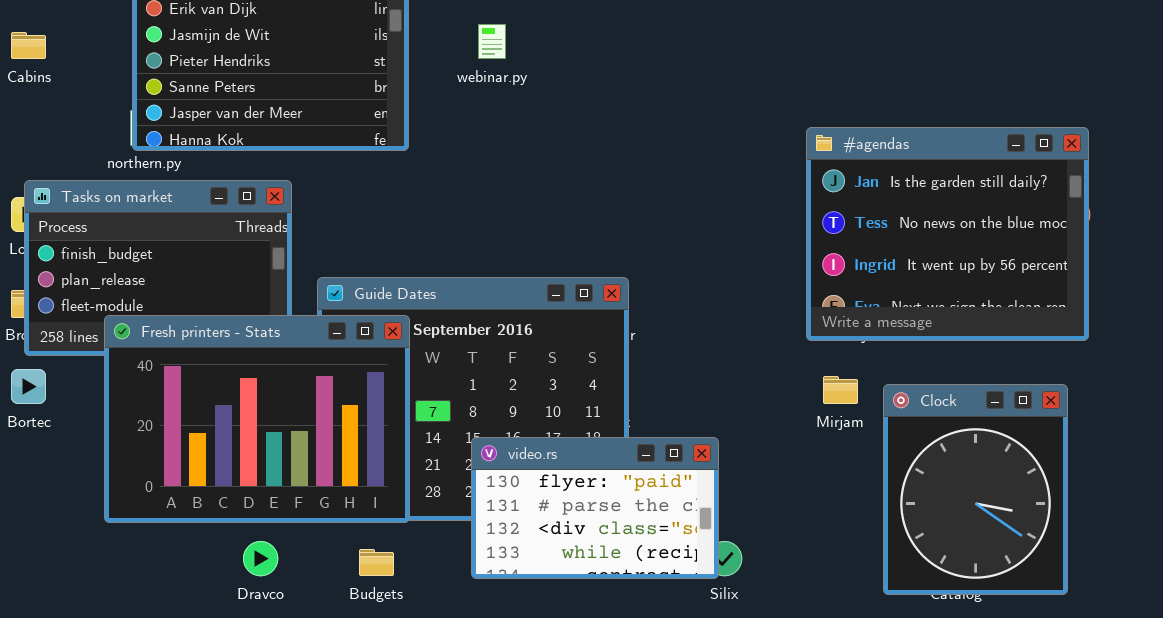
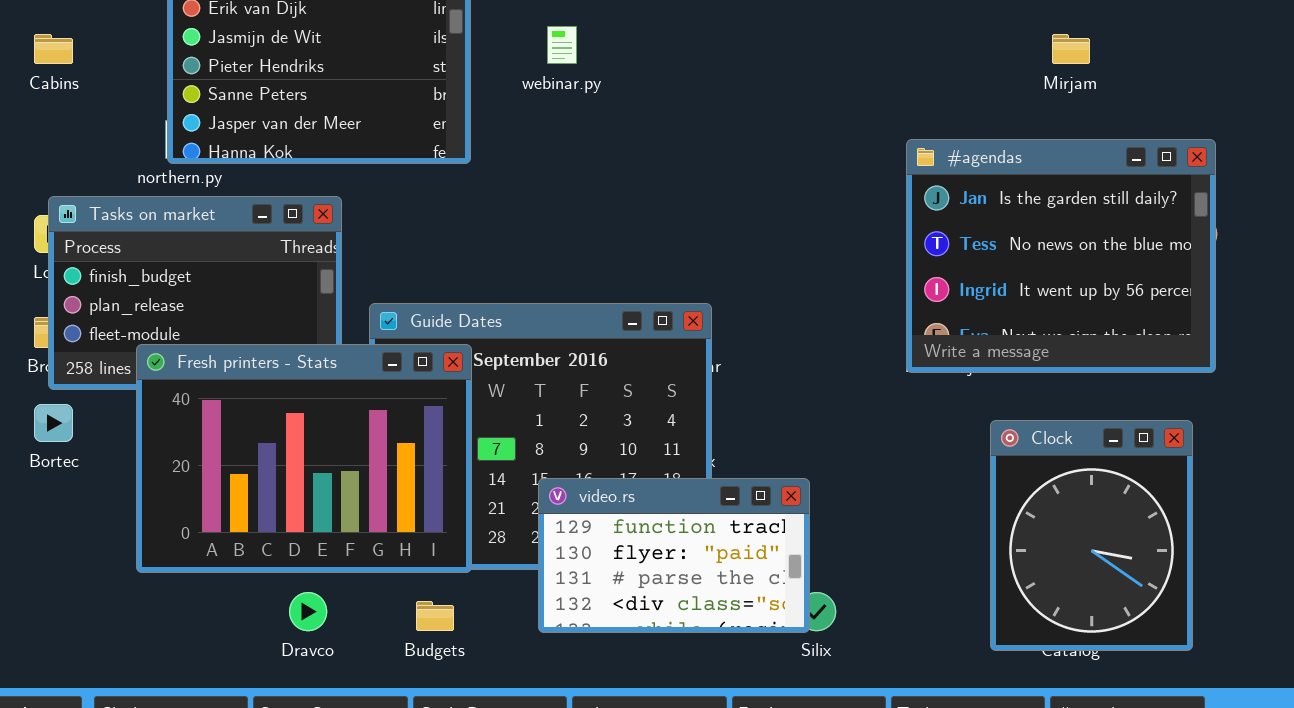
Mirjam: [823,376,858,404] -> [1052,34,1090,64], moved
video.rs: [471,437,719,579] -> [538,478,810,633], scrolled up 1 row

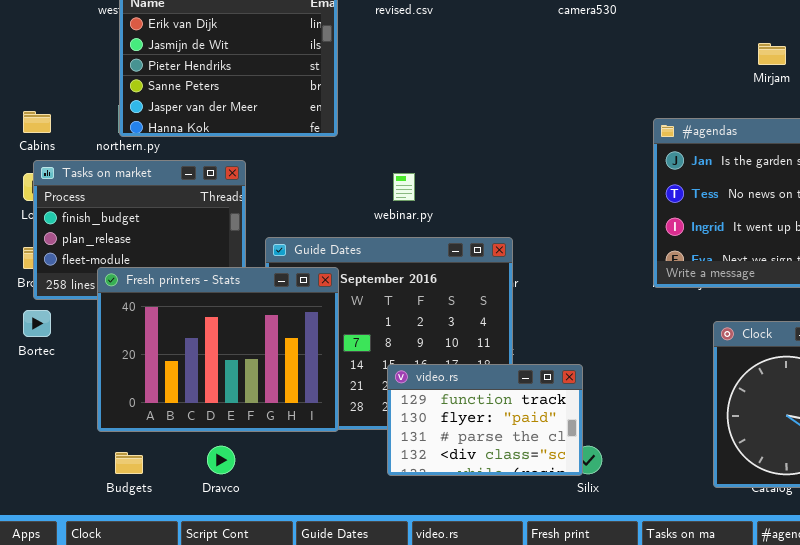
webinar.py: [547,26,577,64] -> [393,173,415,201], moved
Cabins: [34,34,73,64] -> [23,111,51,133], moved
Budgets: [416,601,454,631] -> [115,452,143,474], moved

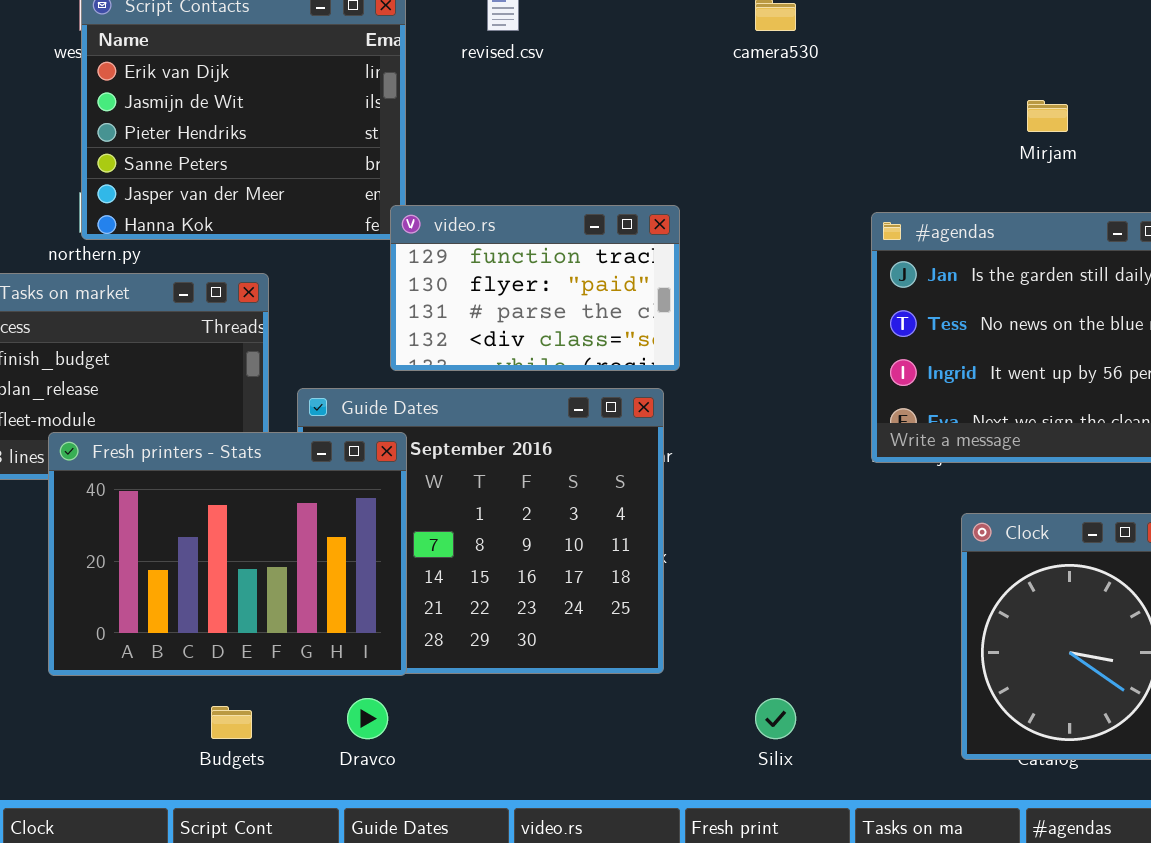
video.rs: [387,364,583,476] -> [390,205,680,371], moved
Dravco: [207,446,235,474] -> [347,698,388,739], moved
Budgets: [115,452,143,474] -> [211,706,252,739], moved

